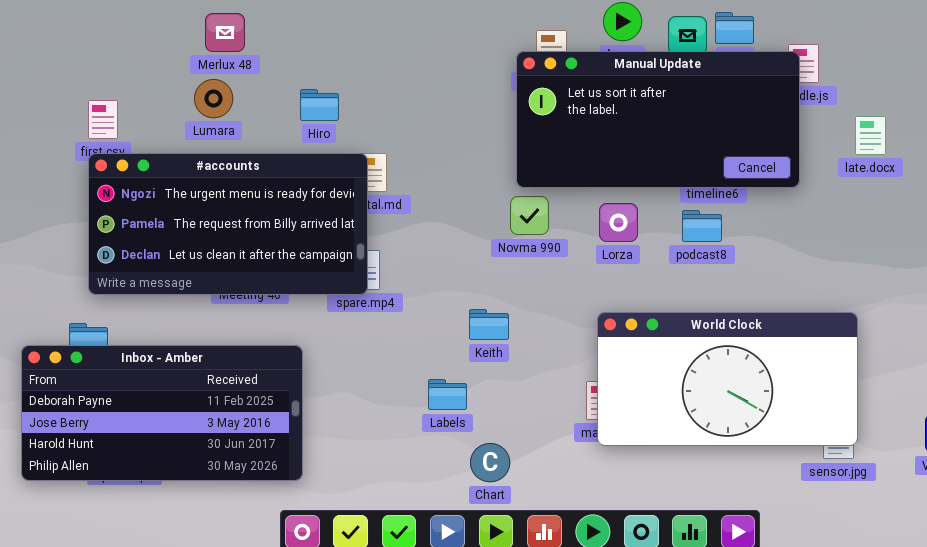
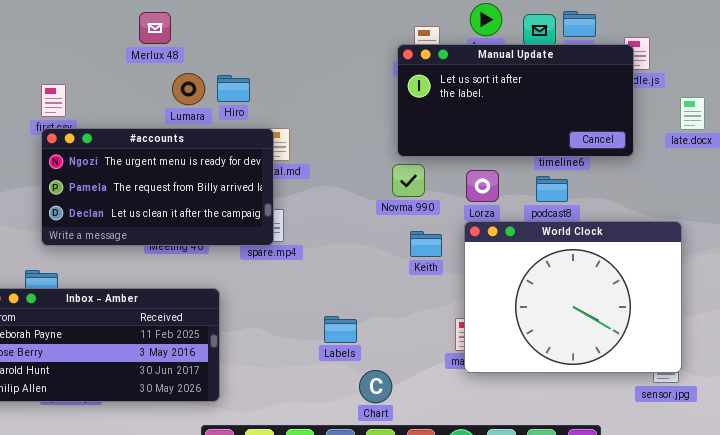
Lumara: [194,79,233,118] -> [172,73,205,105], moved
Keith: [469,309,509,340] -> [410,231,442,257], moved
World Clock: [597,312,858,446] -> [464,221,682,373], resized

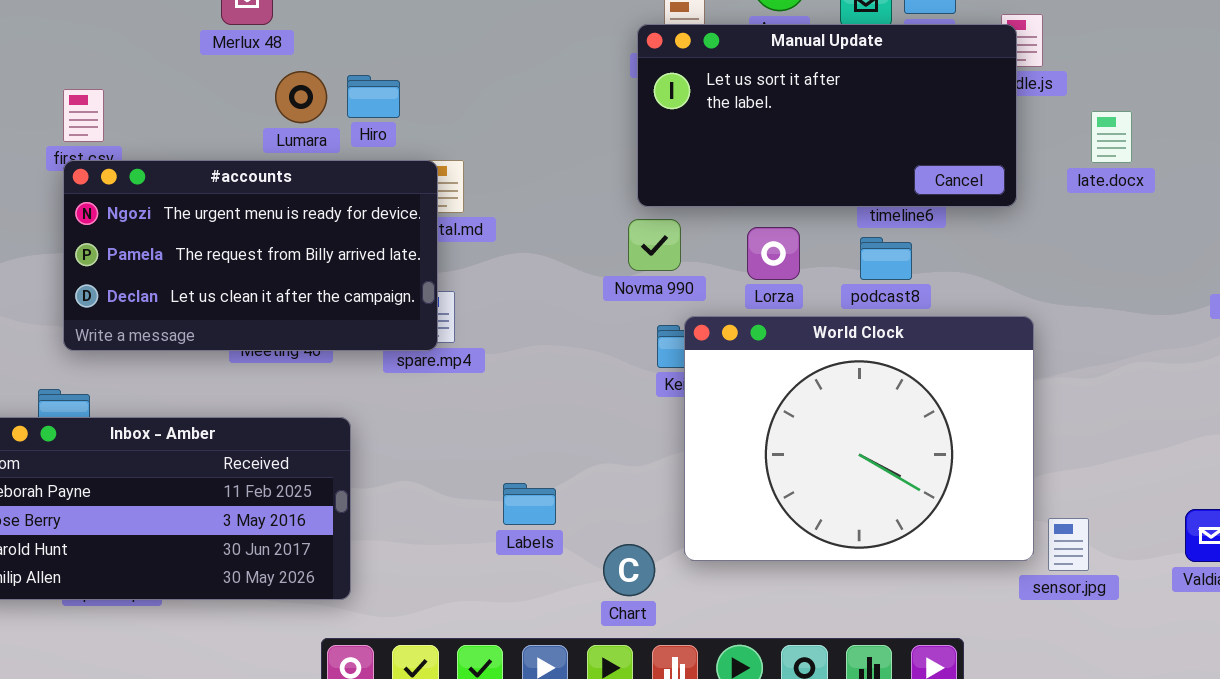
World Clock: [464,221,682,373] -> [684,316,1034,561], moved
Labels: [324,316,357,343] -> [503,483,556,525], moved
Chart: [359,370,392,403] -> [603,544,655,596], moved

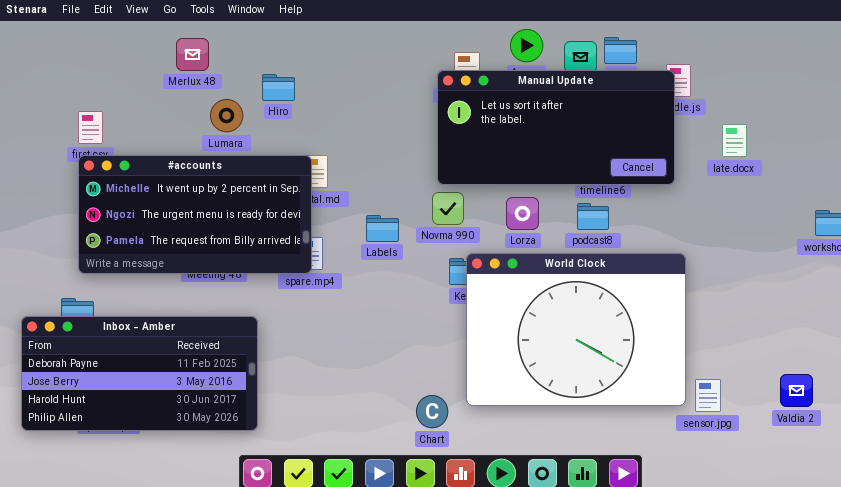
Hiro: [347,75,400,118] -> [262,74,295,101], moved
#accounts: [63,160,438,351] -> [78,155,312,274], scrolled up 1 row
Labels: [503,483,556,525] -> [366,215,399,242], moved

